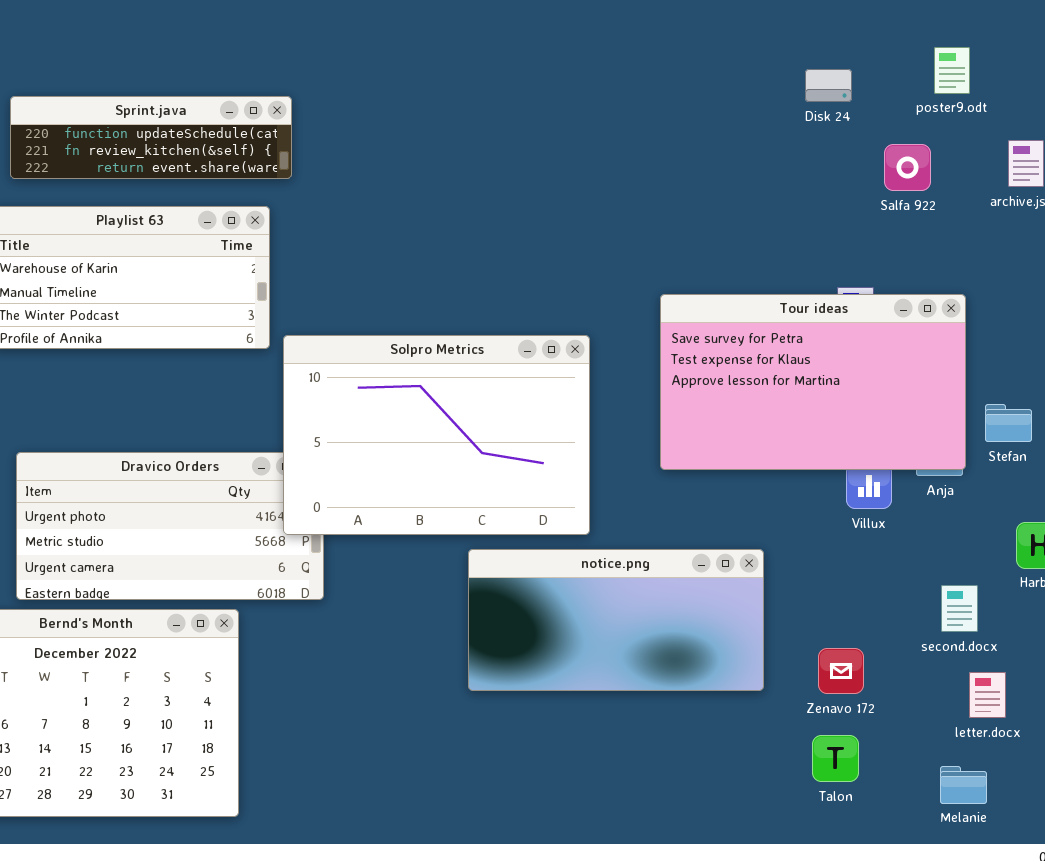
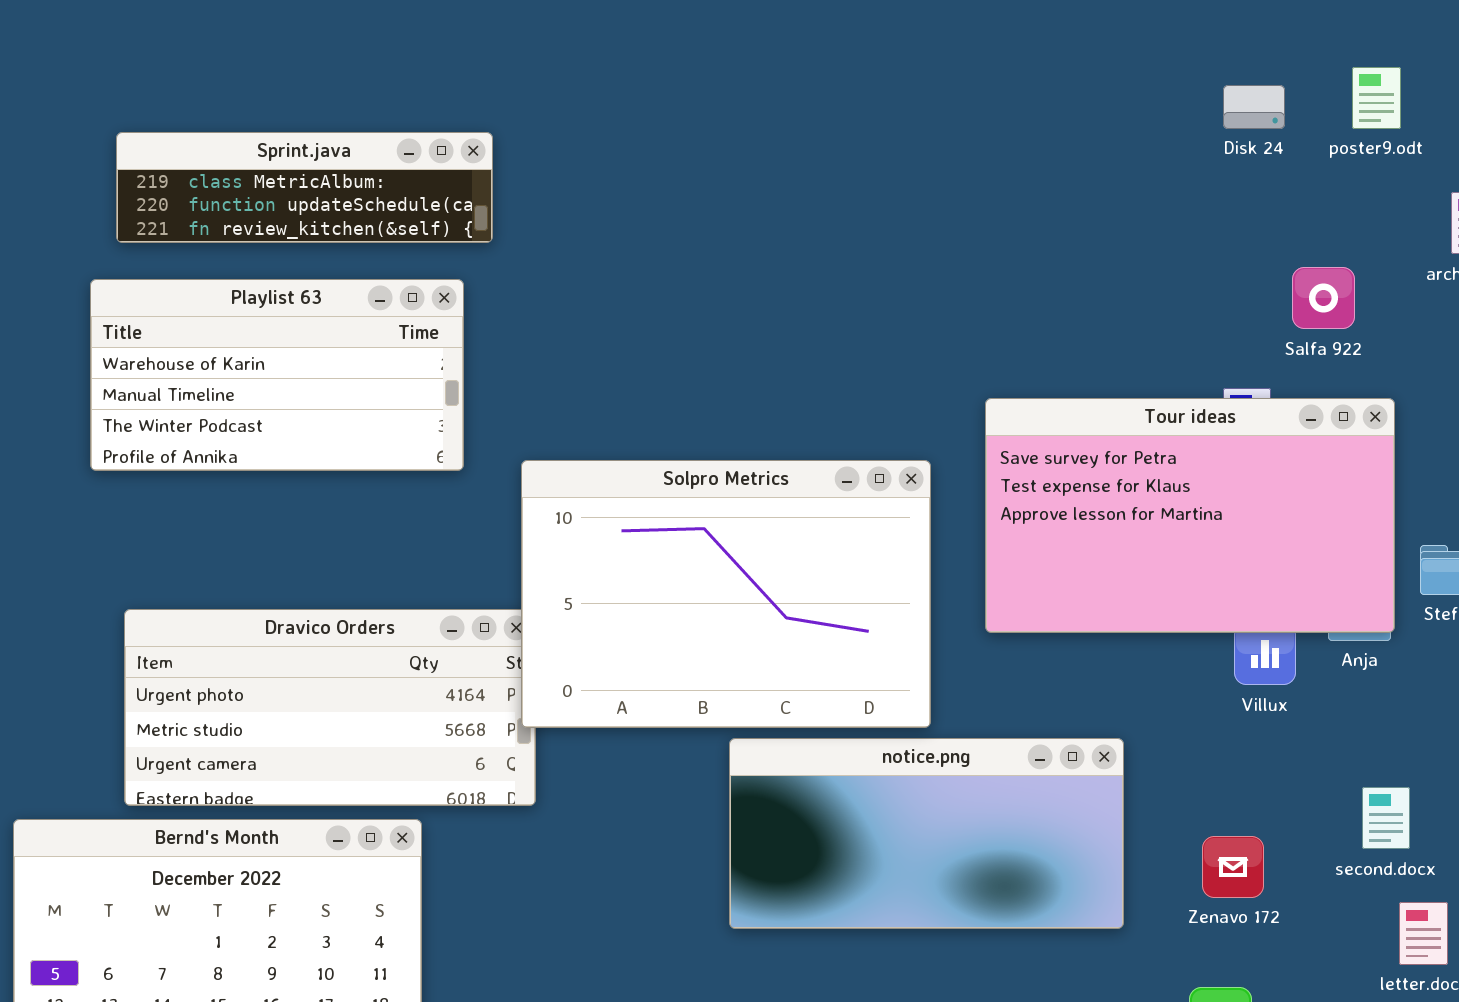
Disk 24: [805,69,852,102] -> [1223,85,1285,129], moved
Sprint.java: [10,96,292,179] -> [116,132,493,243], scrolled up 1 row
Salfa 922: [884,144,931,191] -> [1292,267,1355,329], moved
Solpro Metrics: [283,335,590,535] -> [521,460,931,728], moved
Zenavo 172: [818,648,864,694] -> [1202,836,1264,898], moved

